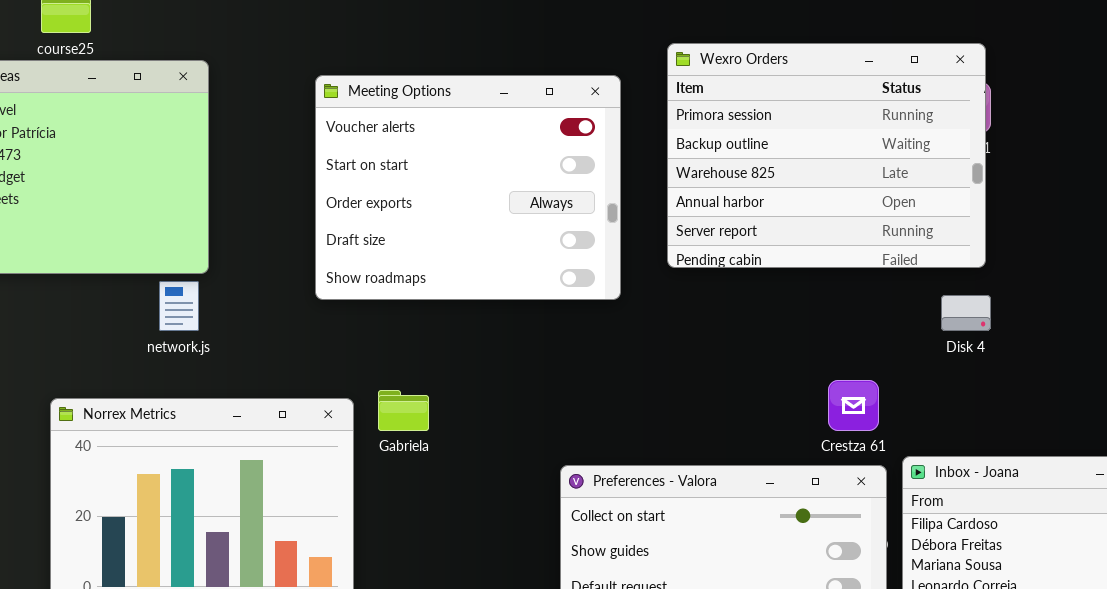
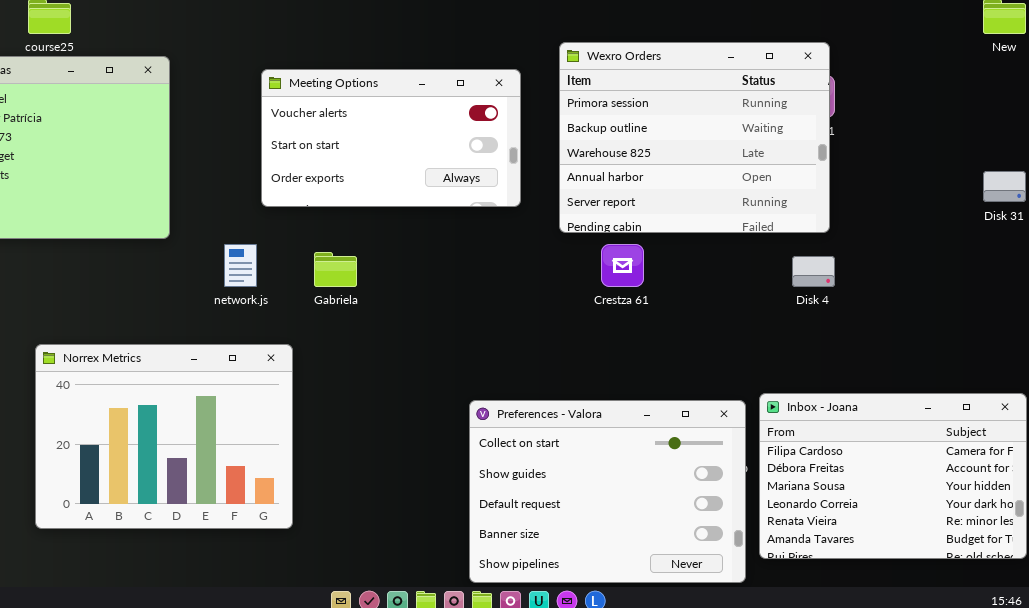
Meeting Options: [315,75,621,300] -> [261,69,521,207], resized
network.js: [159,281,199,331] -> [224,244,257,287], moved
Crestza 61: [828,380,879,431] -> [601,244,644,287], moved
Gabriela: [378,390,429,431] -> [314,252,357,287], moved

